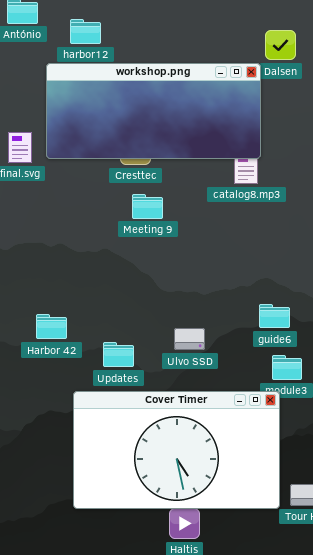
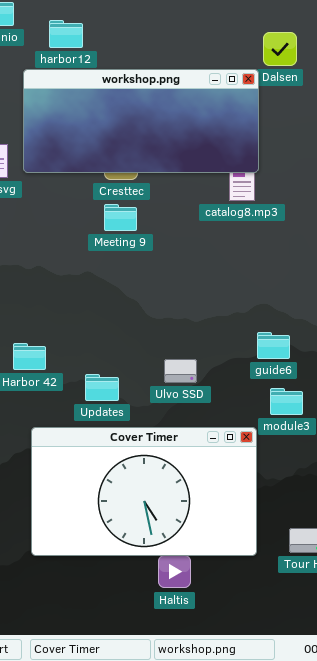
Meeting 9: [132,194,163,219] -> [104,204,137,231], moved
Cover Timer: [73,391,280,509] -> [31,427,257,556], moved

